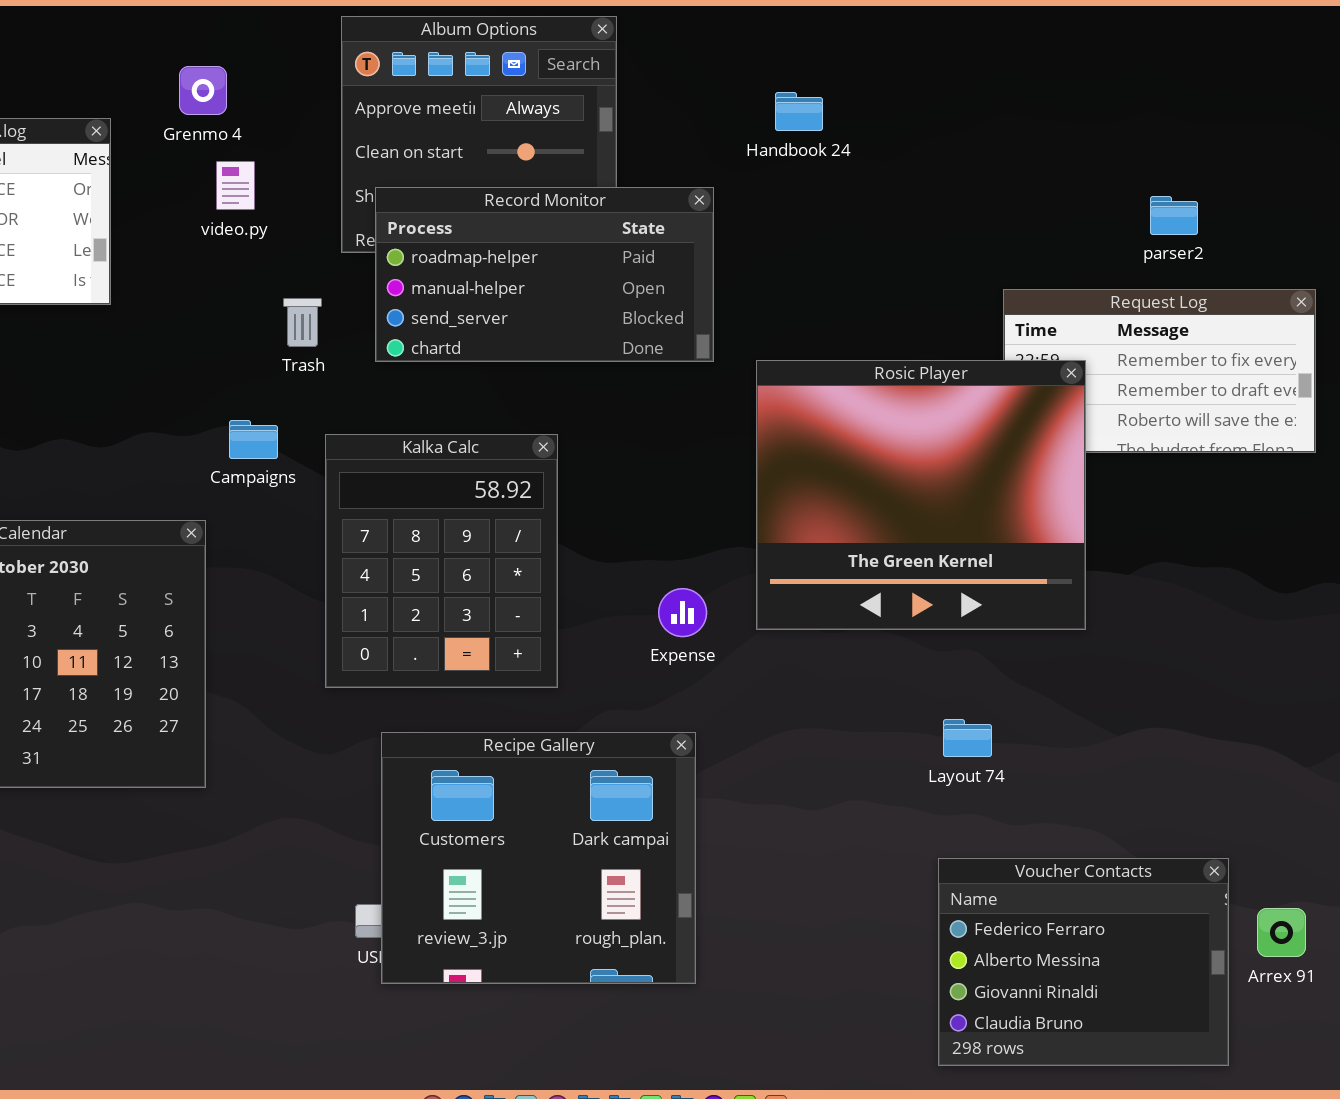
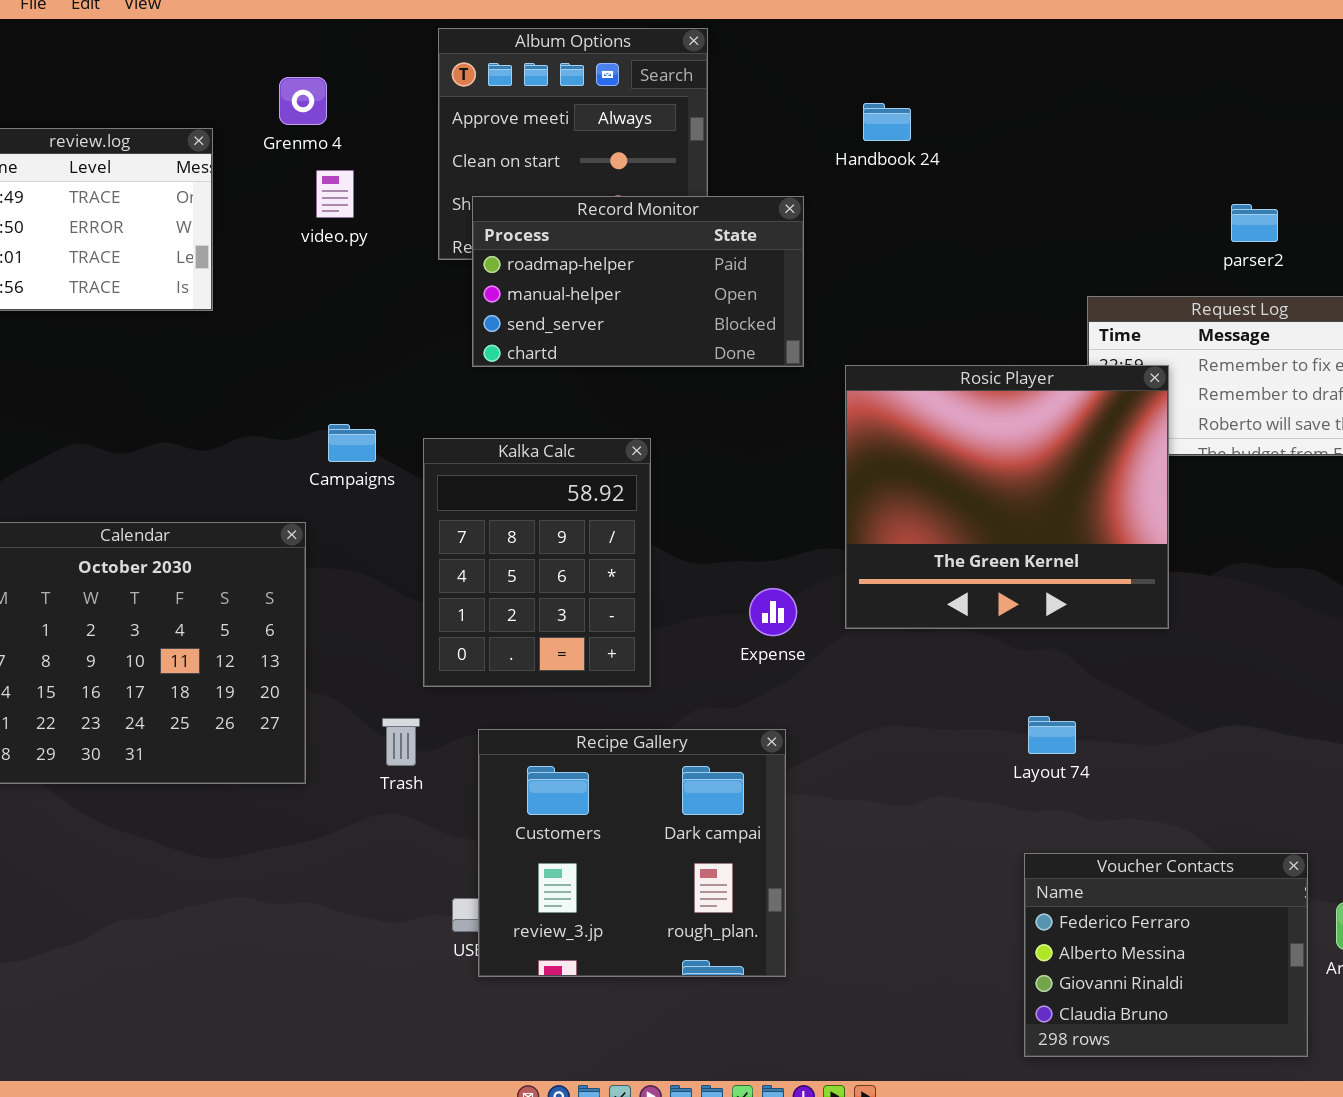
Trash: [283,298,322,347] -> [382,718,420,766], moved

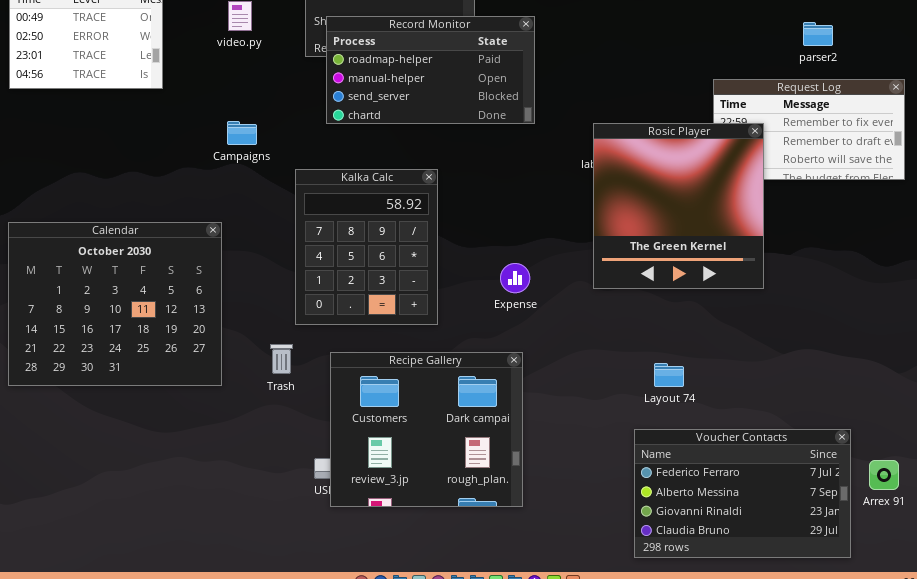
Rosic Player: [845,365,1169,629] -> [593,123,764,289], resized
Campaigns: [328,424,376,462] -> [227,121,257,145], moved
Layout 74: [1028,716,1076,754] -> [654,363,684,387], moved
Voucher Contacts: [1024,853,1308,1057] -> [634,429,851,558], resized

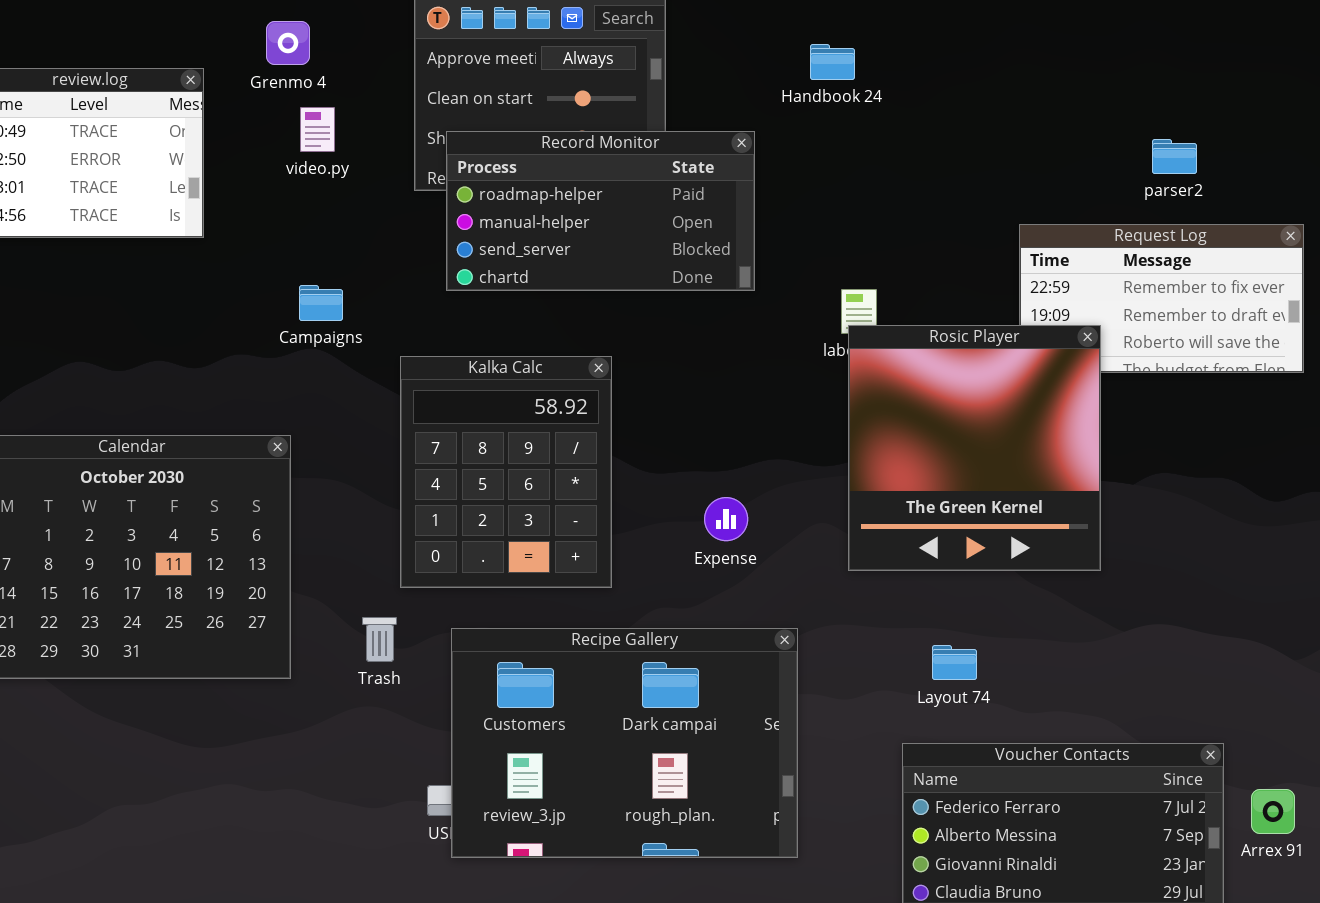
Rosic Player: [593,123,764,289] -> [848,325,1101,571], moved
Recipe Gallery: [330,352,523,507] -> [451,628,798,858], resized

